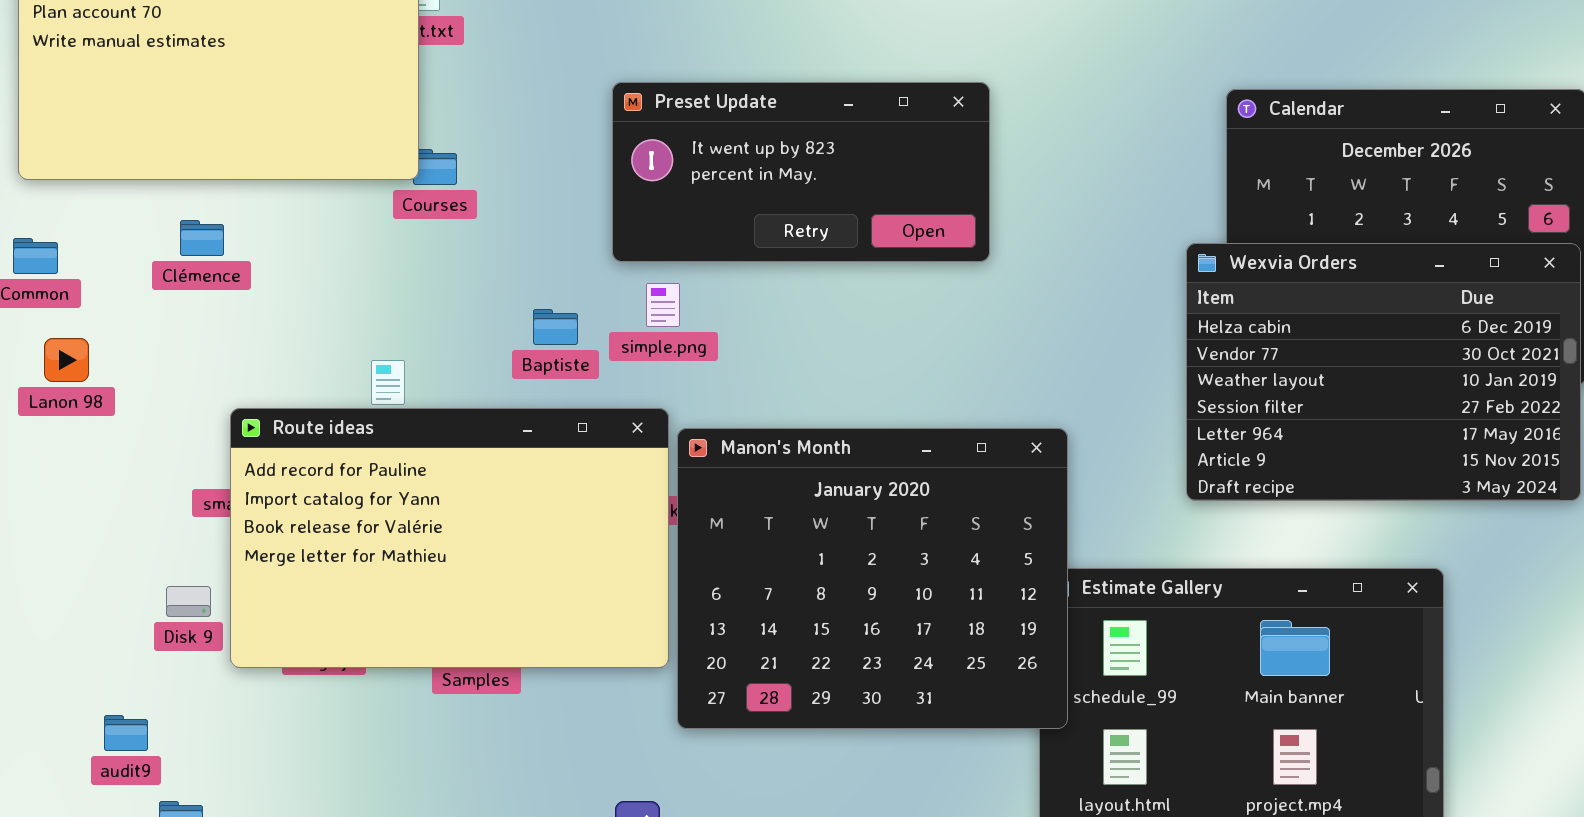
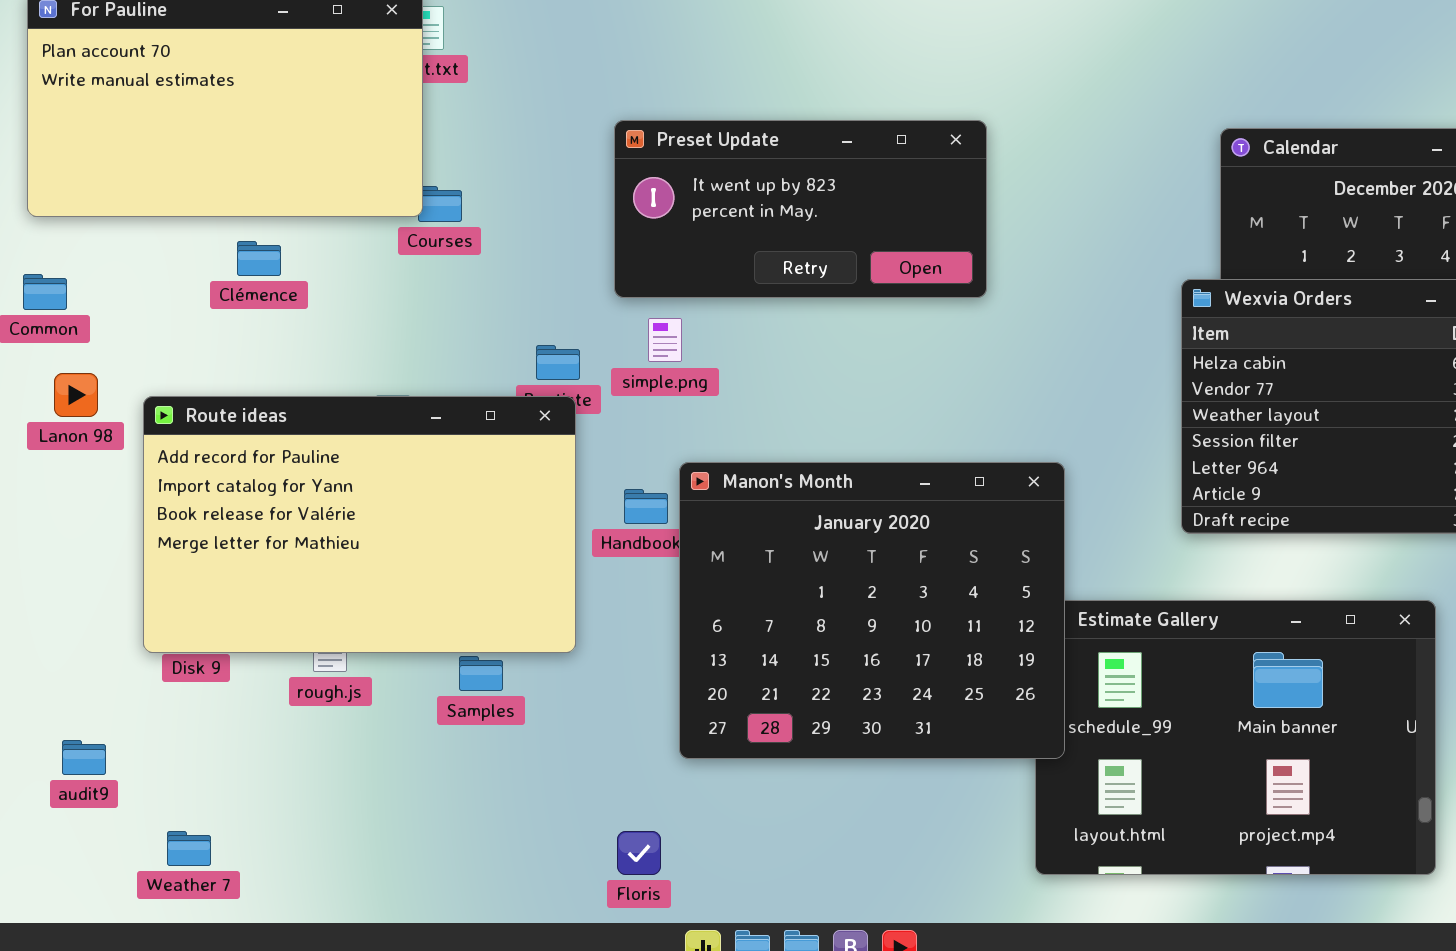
Clémence: [180,220,224,256] -> [237,241,281,276], moved
Route ideas: [230,408,669,668] -> [143,396,576,653], moved
audit9: [104,715,148,751] -> [62,740,106,775], moved

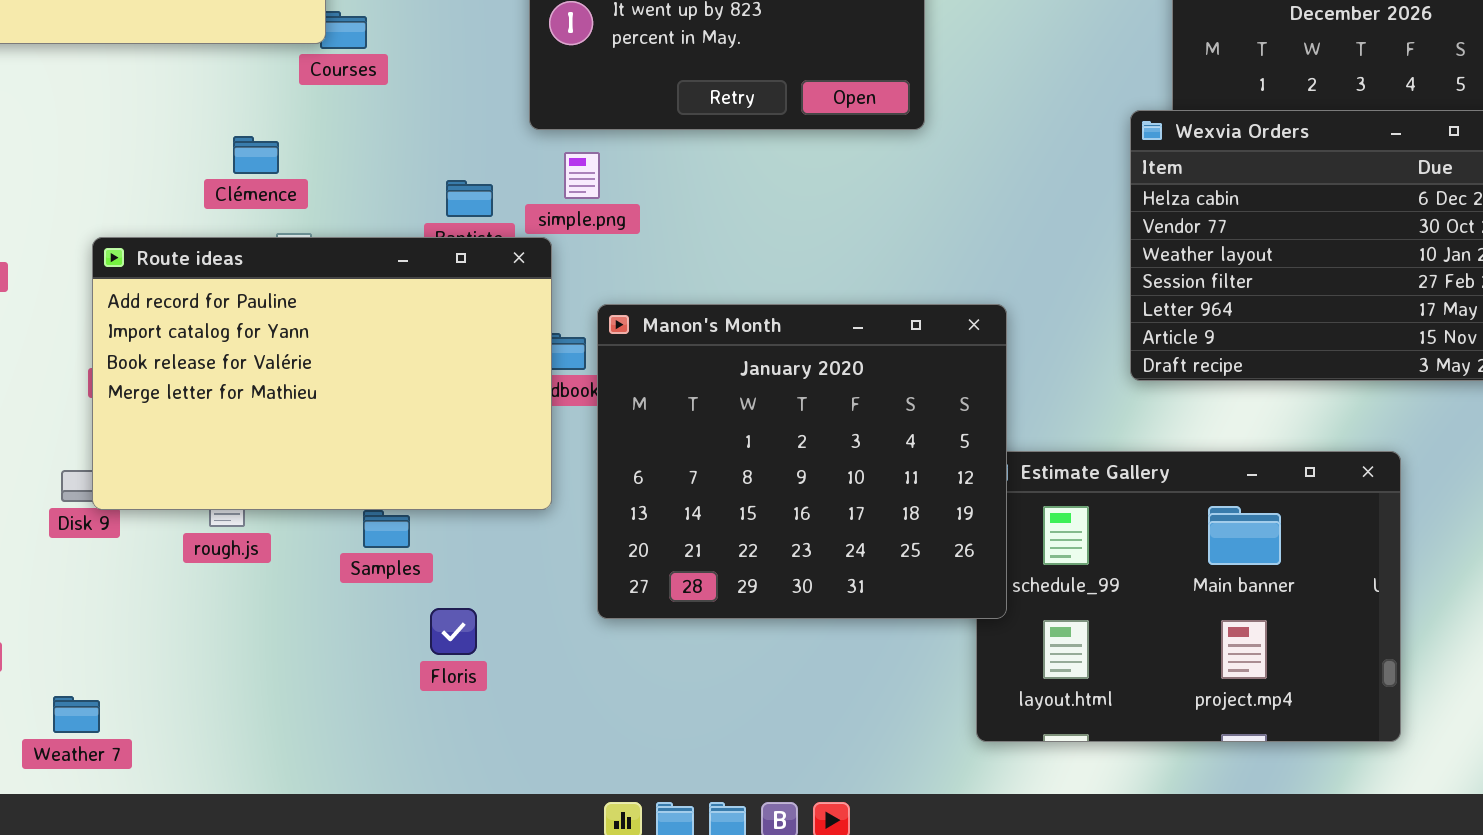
Clémence: [237,241,281,276] -> [233,136,279,174], moved
Route ideas: [143,396,576,653] -> [92,237,552,510], moved
Floris: [617,831,661,875] -> [430,608,477,655], moved

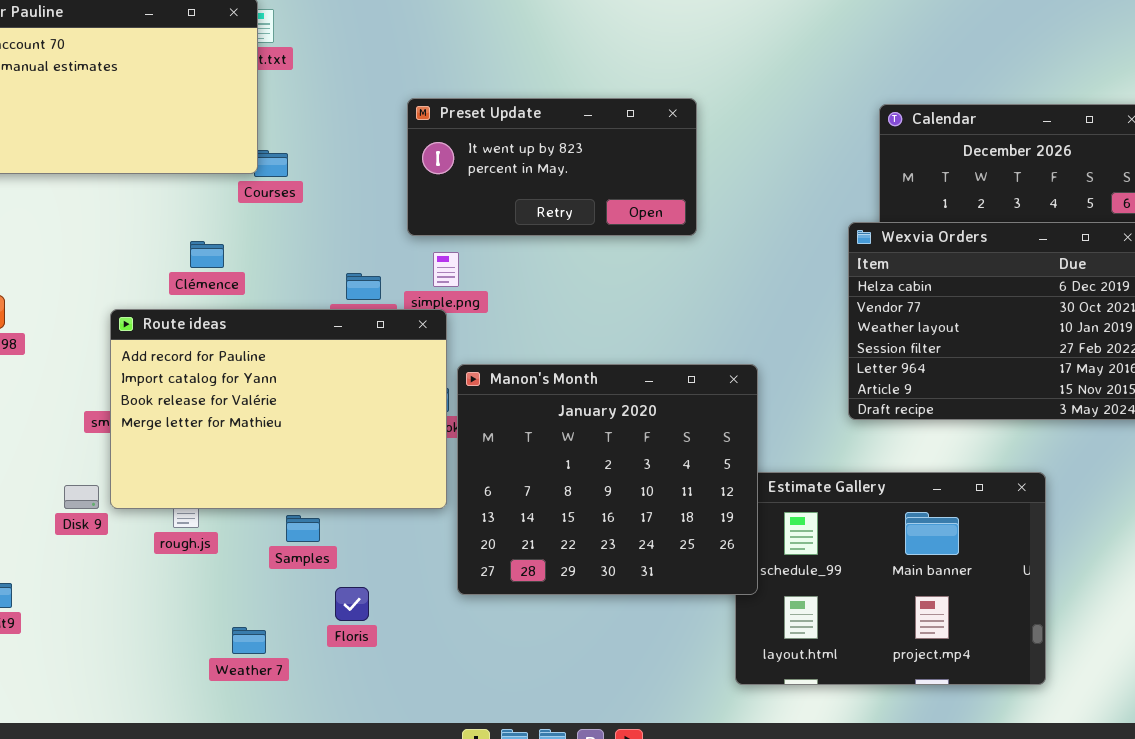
Route ideas: [92,237,552,510] -> [110,309,447,509], moved
Weather 7: [53,696,100,733] -> [232,627,266,654], moved

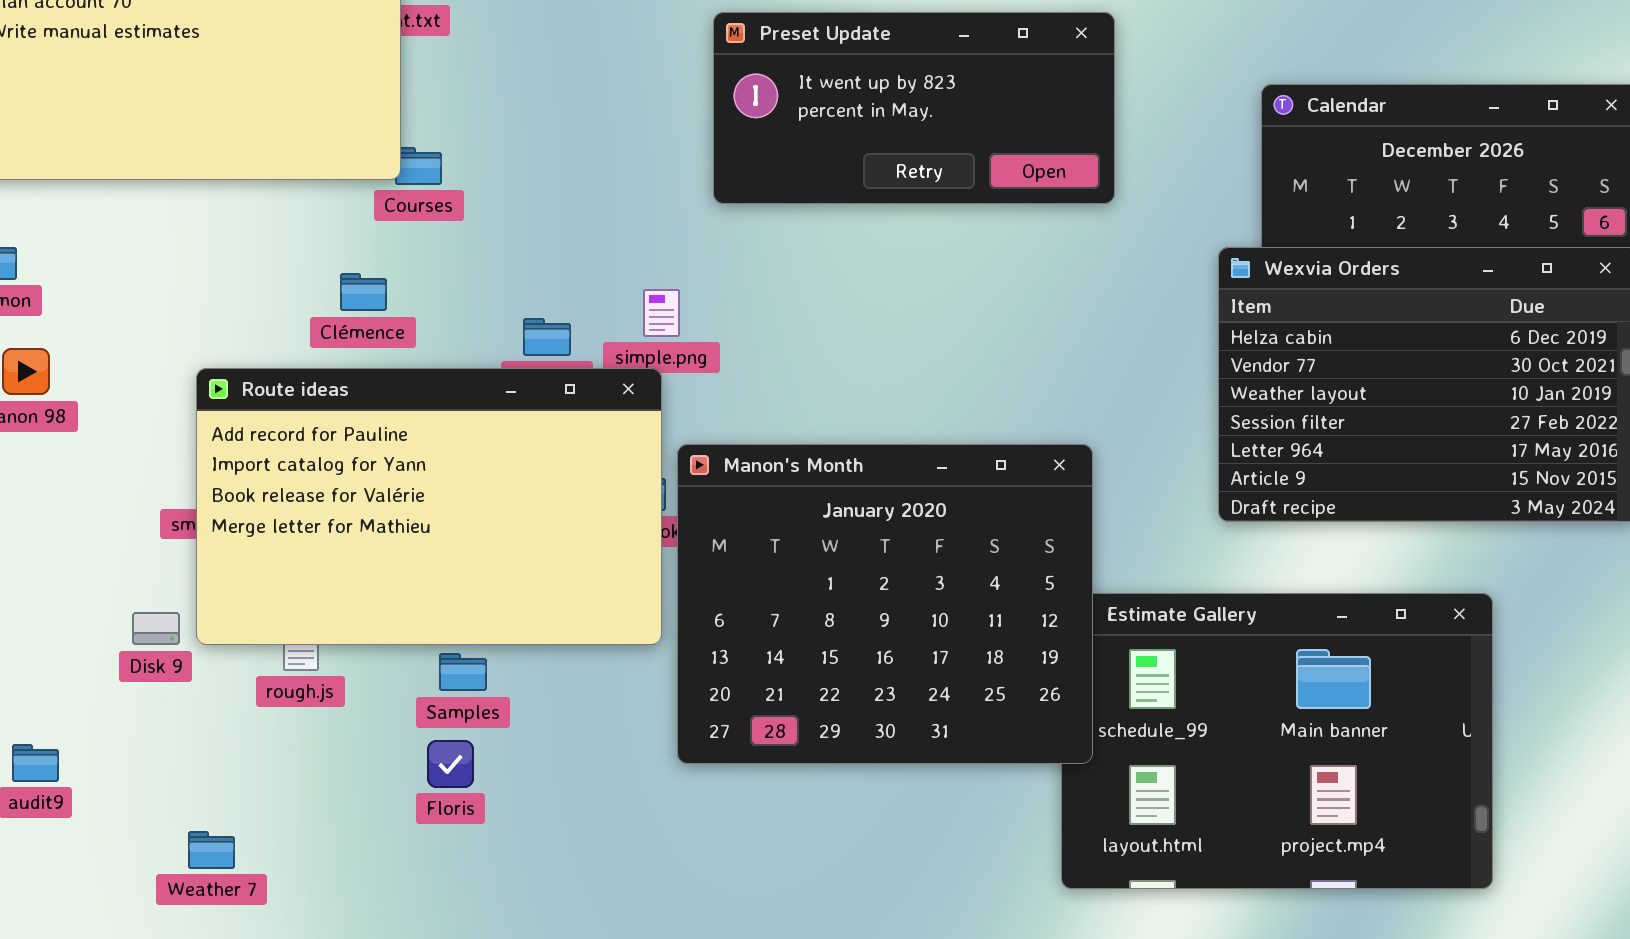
Preset Update: [407,98,697,236] -> [713,12,1115,204], moved
Clémence: [190,241,224,268] -> [340,273,387,311], moved
Floris: [335,587,369,621] -> [427,740,474,788], moved
Weather 7: [232,627,266,654] -> [188,831,235,869], moved

